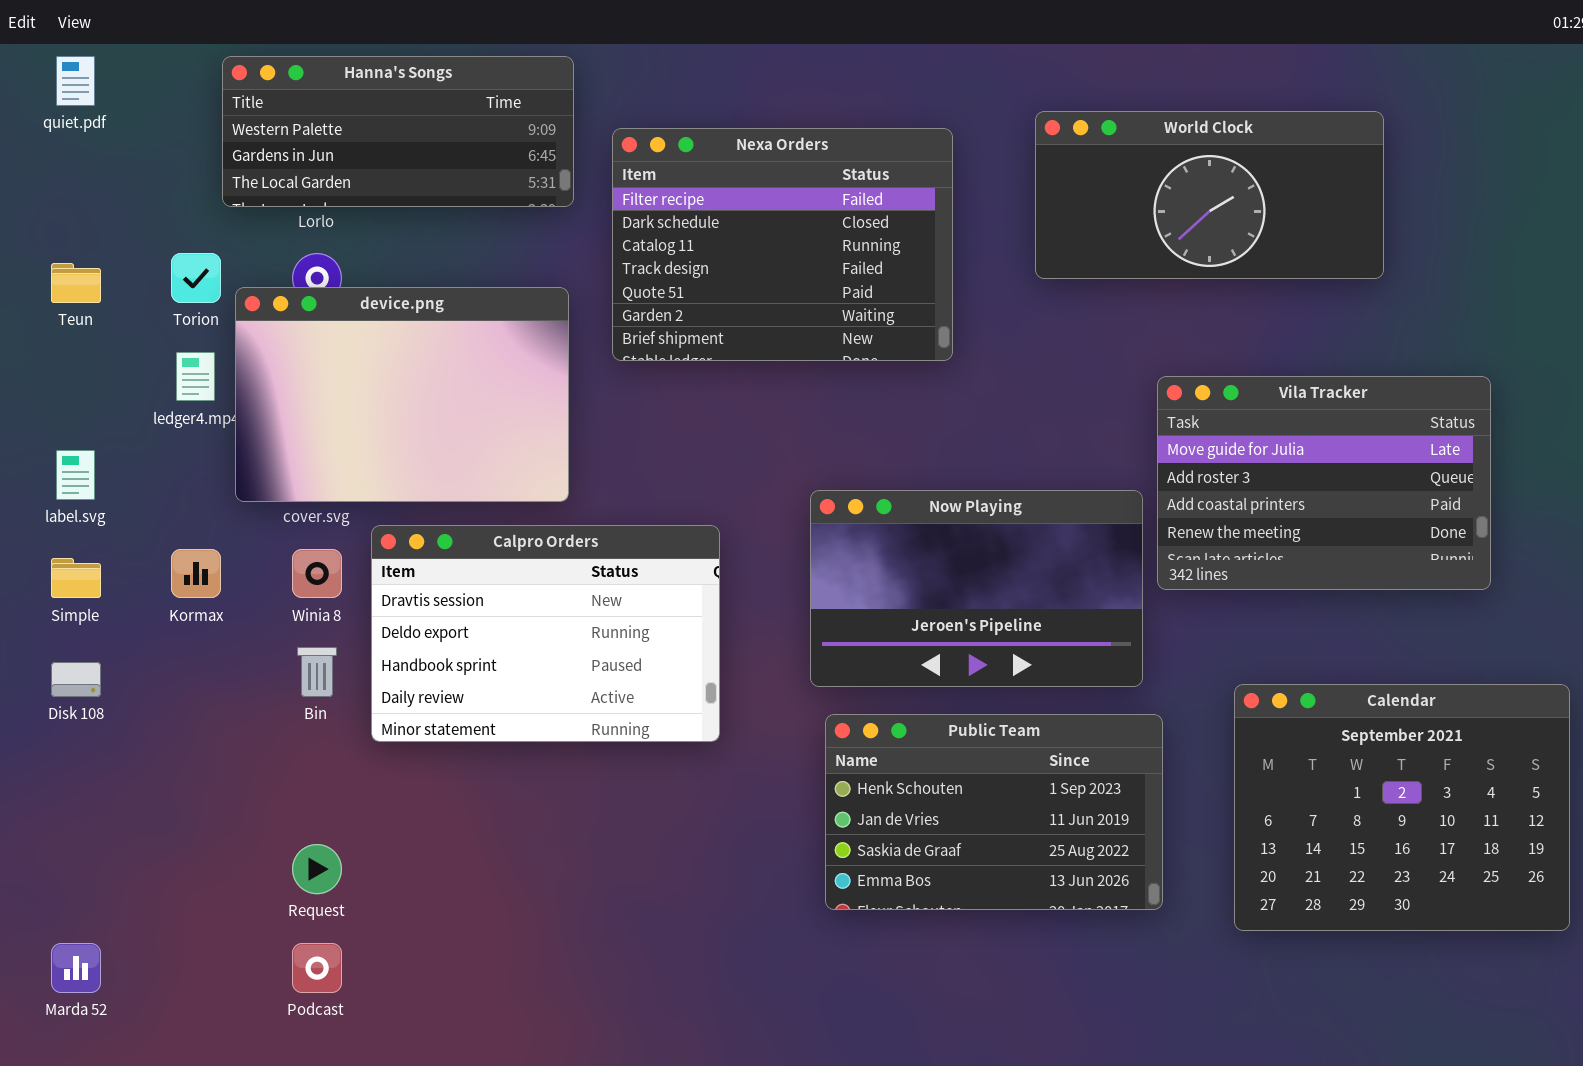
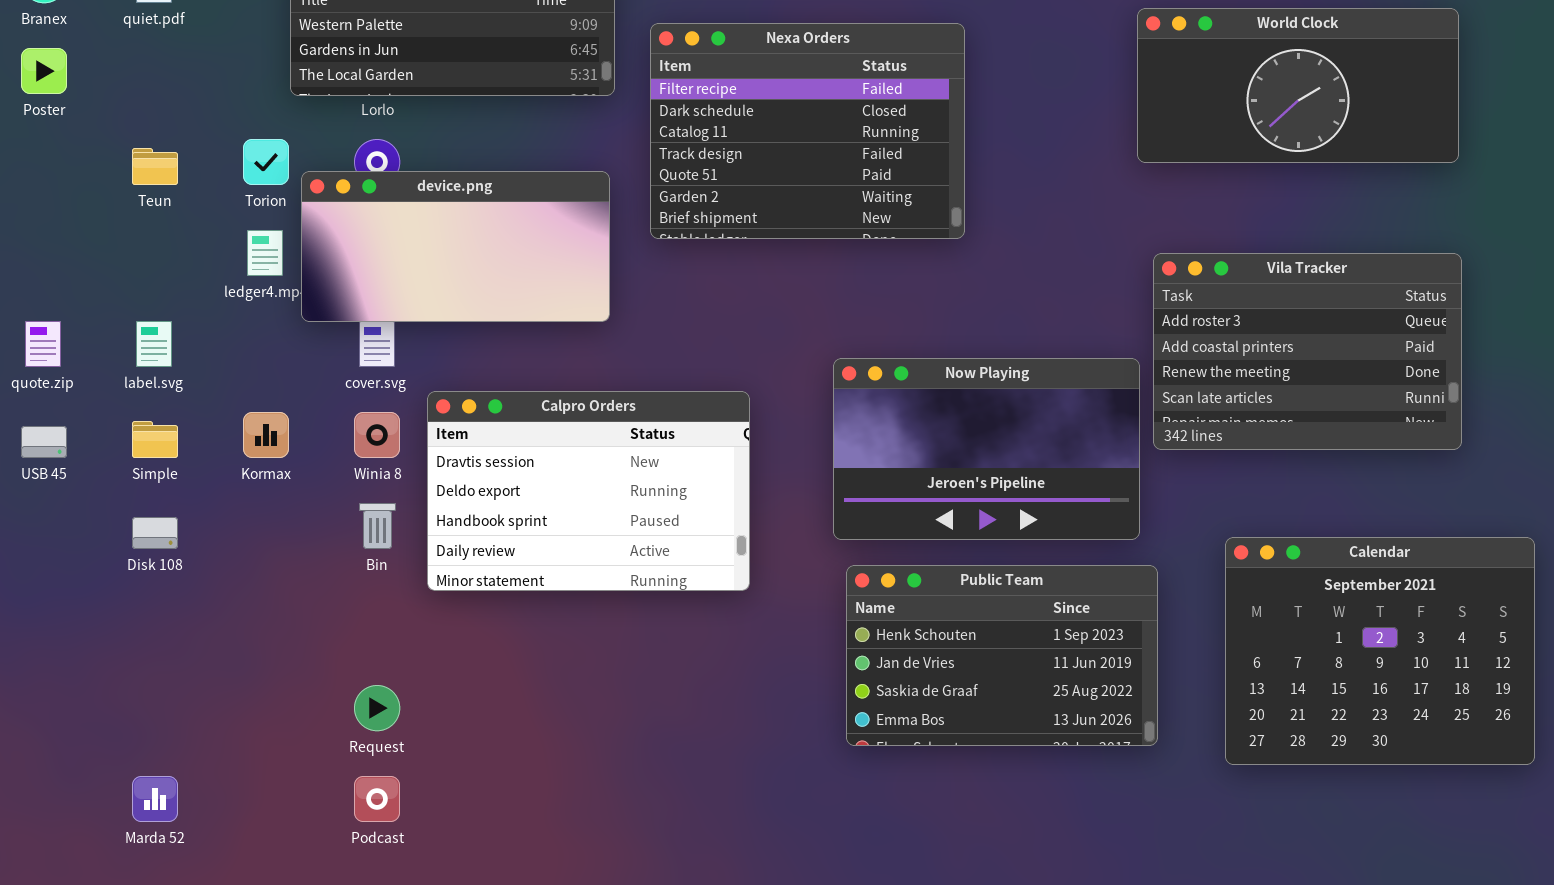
World Clock: [1035,111,1384,279] -> [1137,8,1459,163], moved
device.png: [235,287,569,502] -> [301,171,610,322], resized
Vila Tracker: [1157,376,1491,590] -> [1153,253,1462,450], scrolled down 1 row

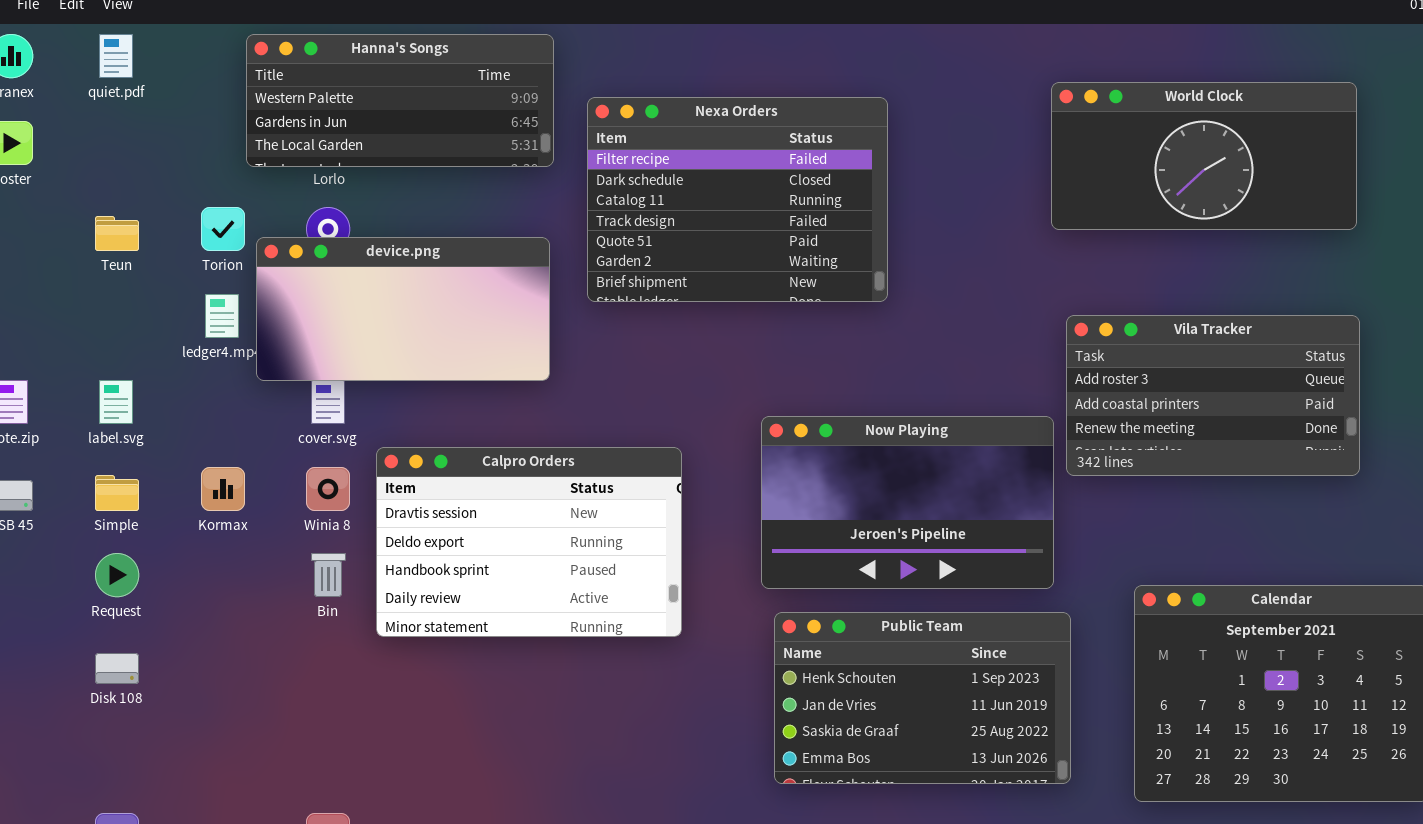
Vila Tracker: [1153,253,1462,450] -> [1066,315,1360,476], resized
Disk 108: [132,517,178,549] -> [95,653,139,684], moved
Request: [354,685,400,731] -> [95,553,139,597], moved

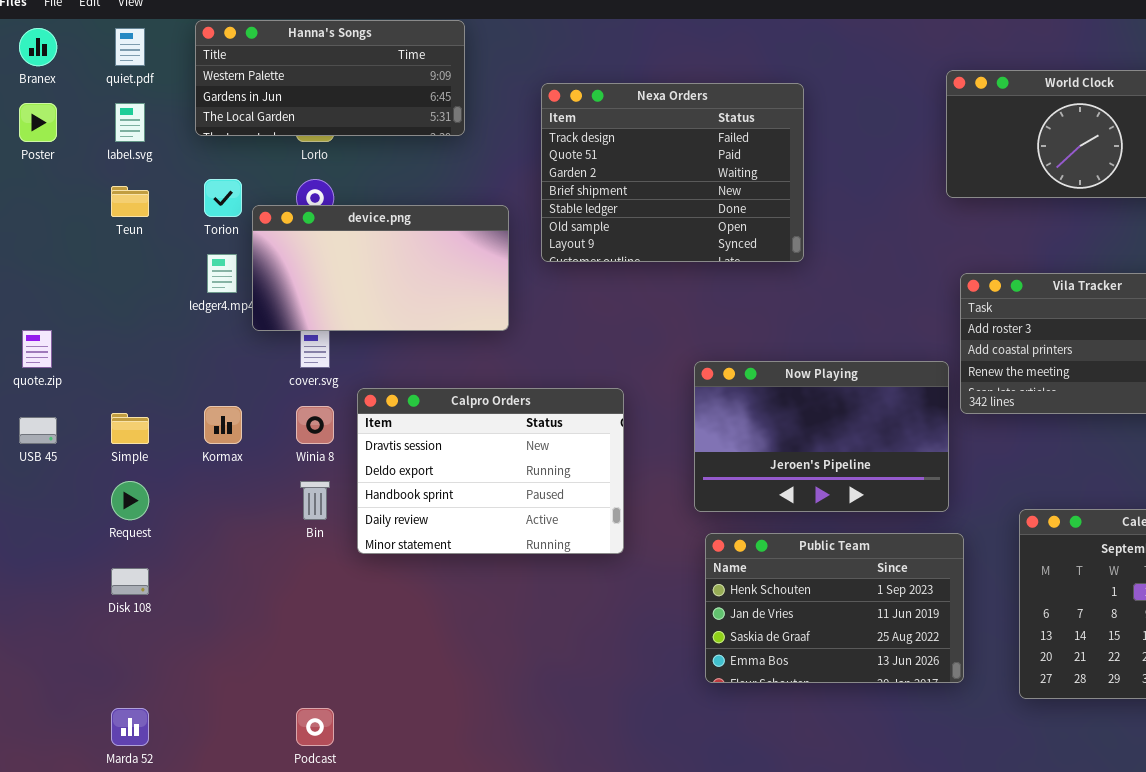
Hanna's Songs: [246,34,554,167] -> [195,20,465,136], moved
Nexa Orders: [587,97,888,302] -> [541,83,804,262], scrolled down 3 rows
label.svg: [99,380,133,424] -> [115,103,145,142], moved

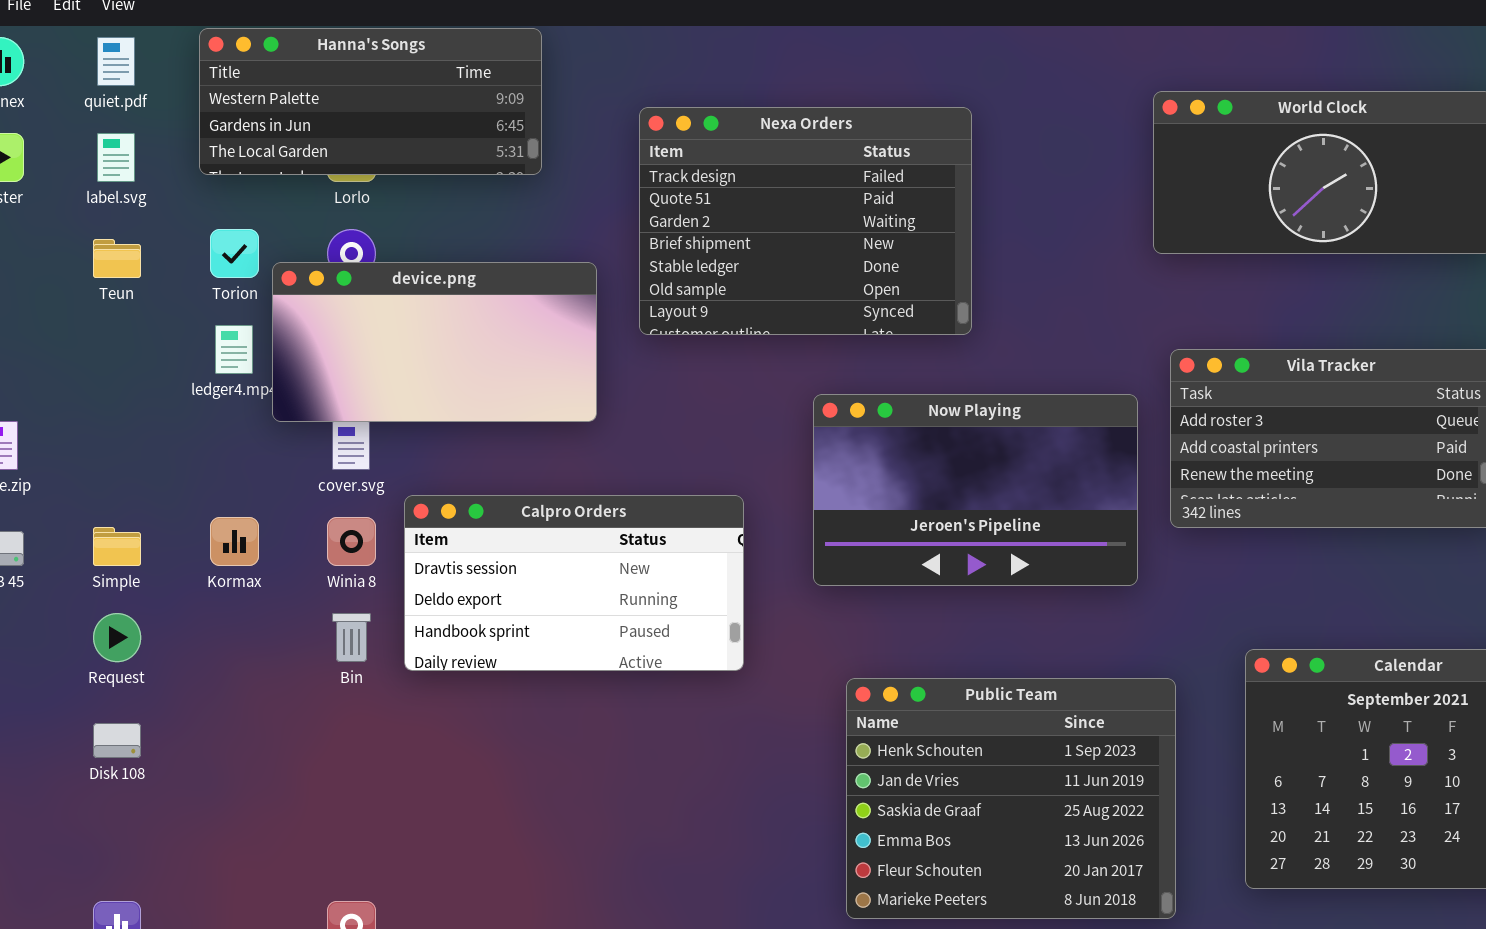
Now Playing: [694,361,949,512] -> [813,394,1138,586], moved
Calpro Orders: [357,388,624,554] -> [404,495,744,671], resized
Public Team: [705,533,964,683] -> [846,678,1176,919], resized

